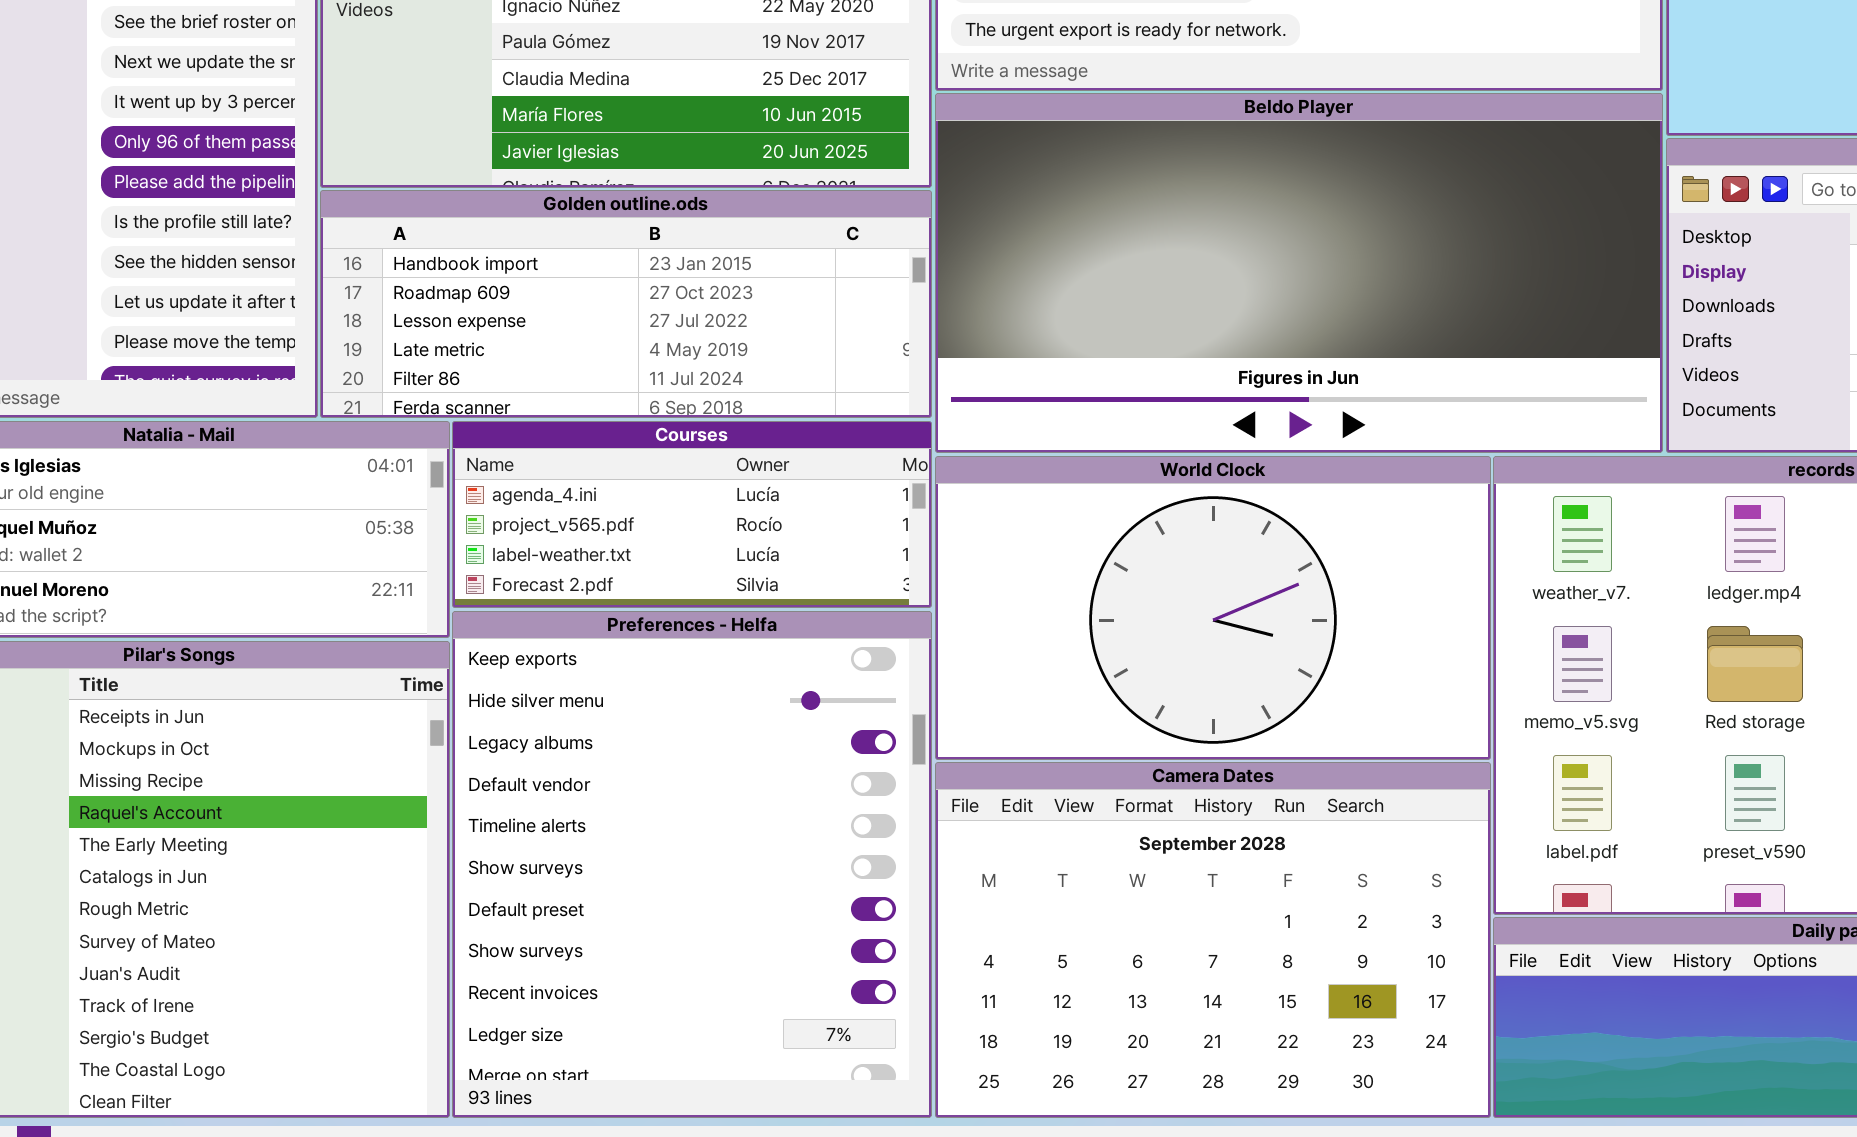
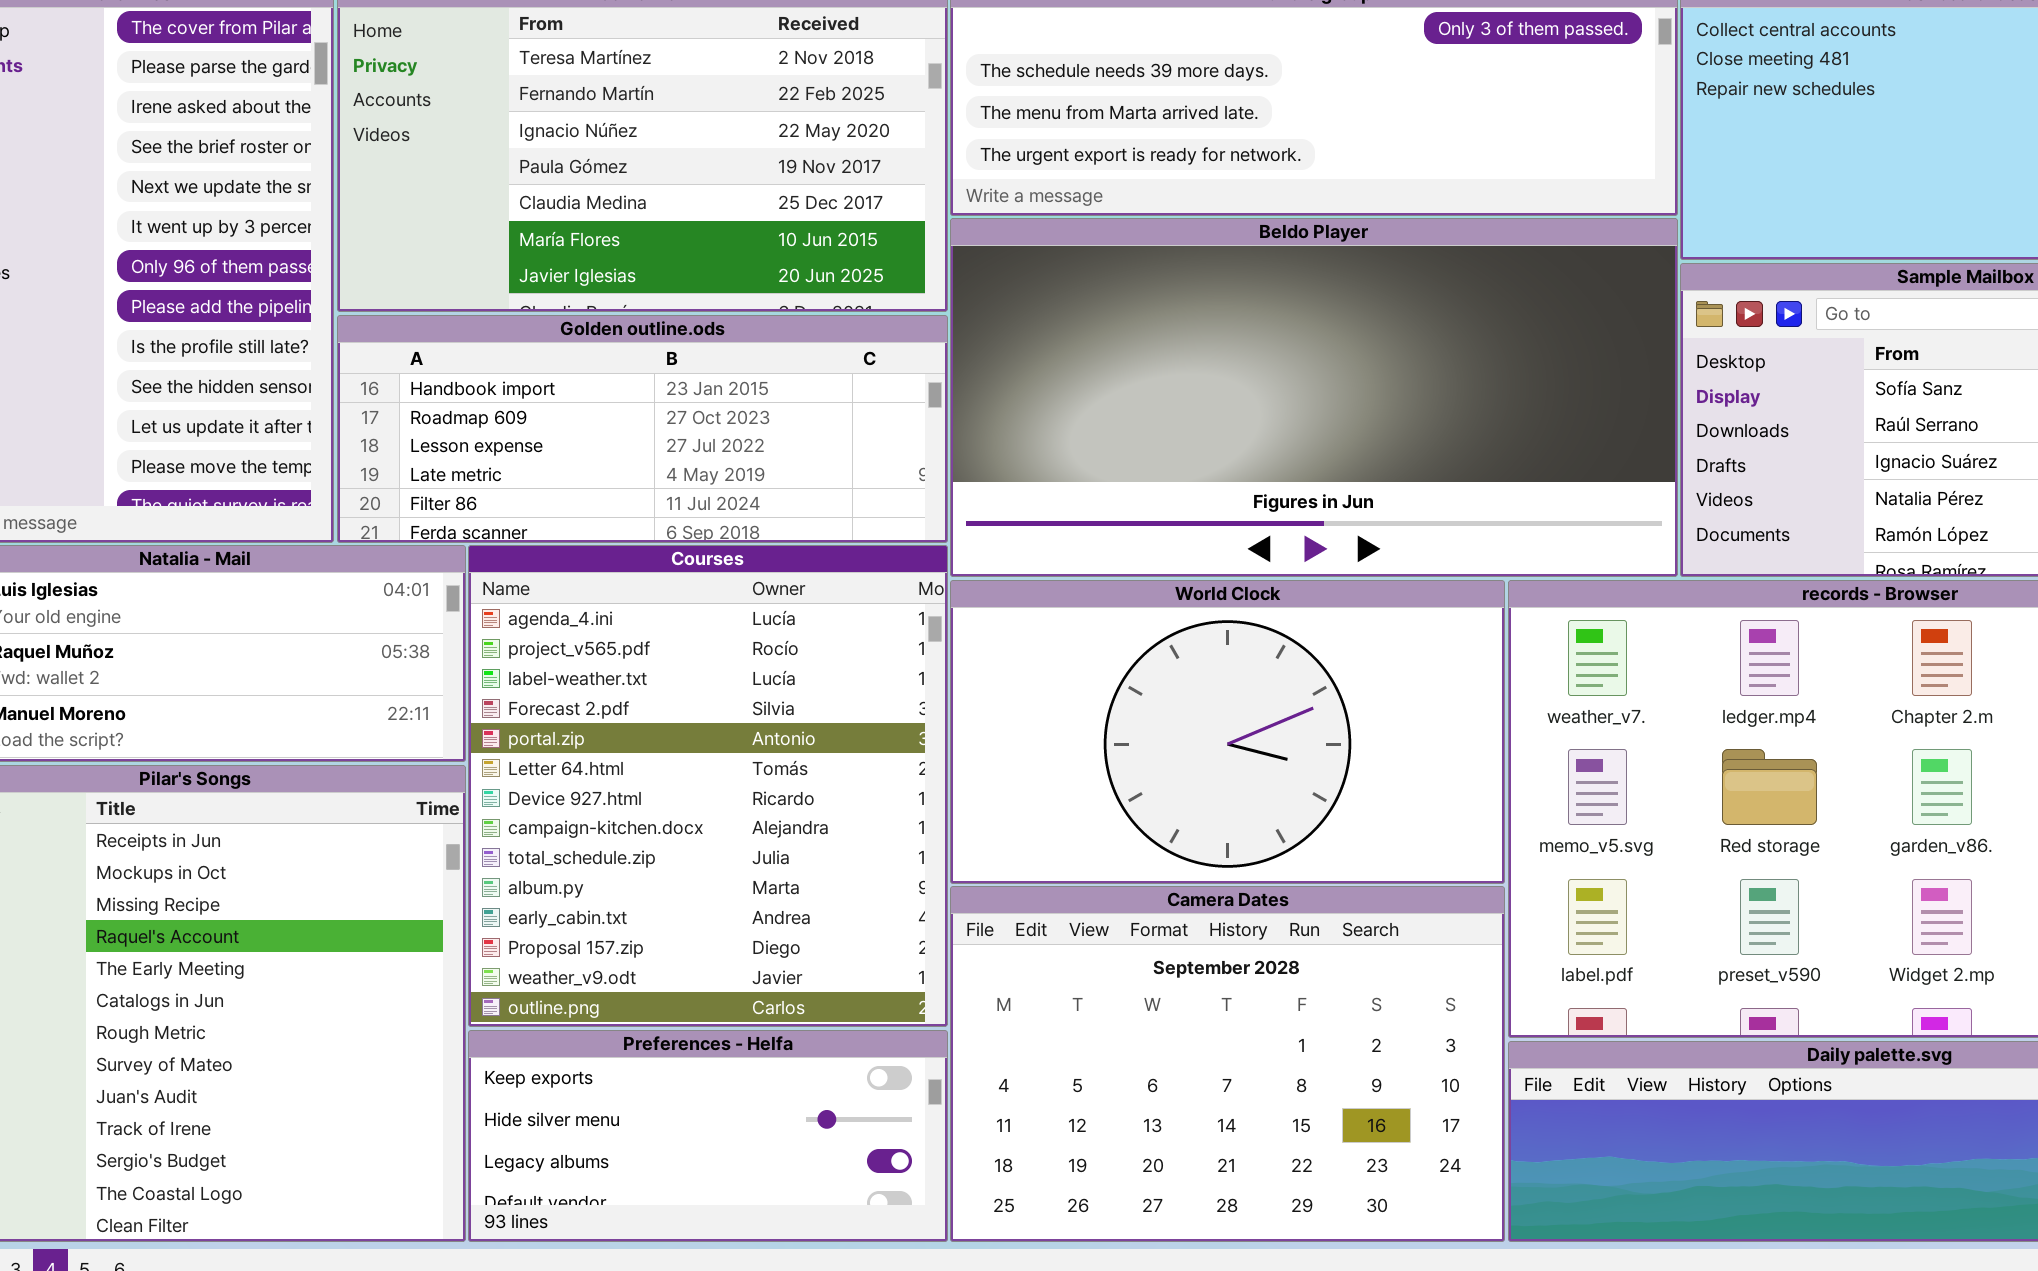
Courses: [452,421,932,608] -> [468,545,948,1027], resized
Preferences - Helfa: [452,611,932,1118] -> [468,1030,948,1242], resized

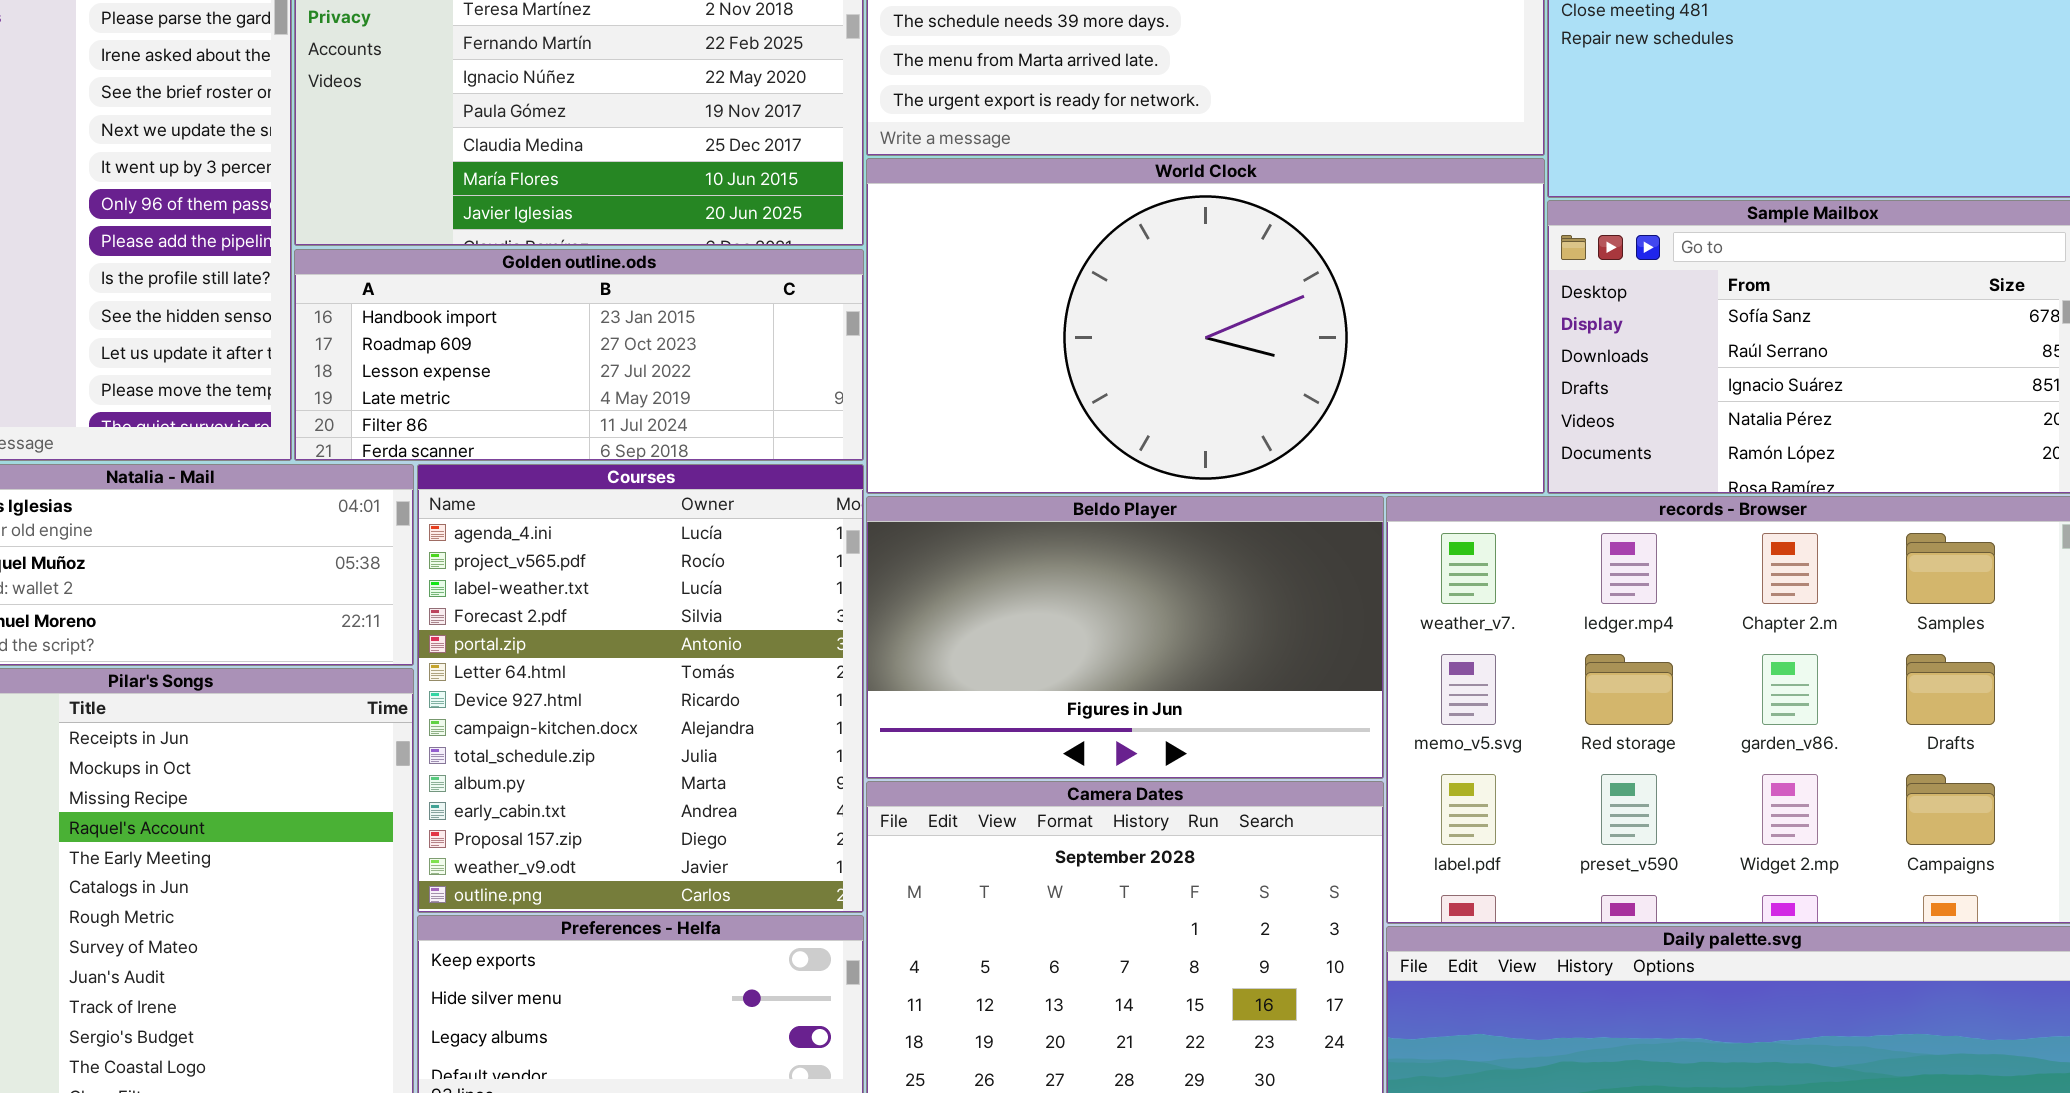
Beldo Player: [950,218,1678,577] -> [866,496,1384,779], moved, resized
World Clock: [950,580,1505,884] -> [866,158,1545,494], moved, resized

